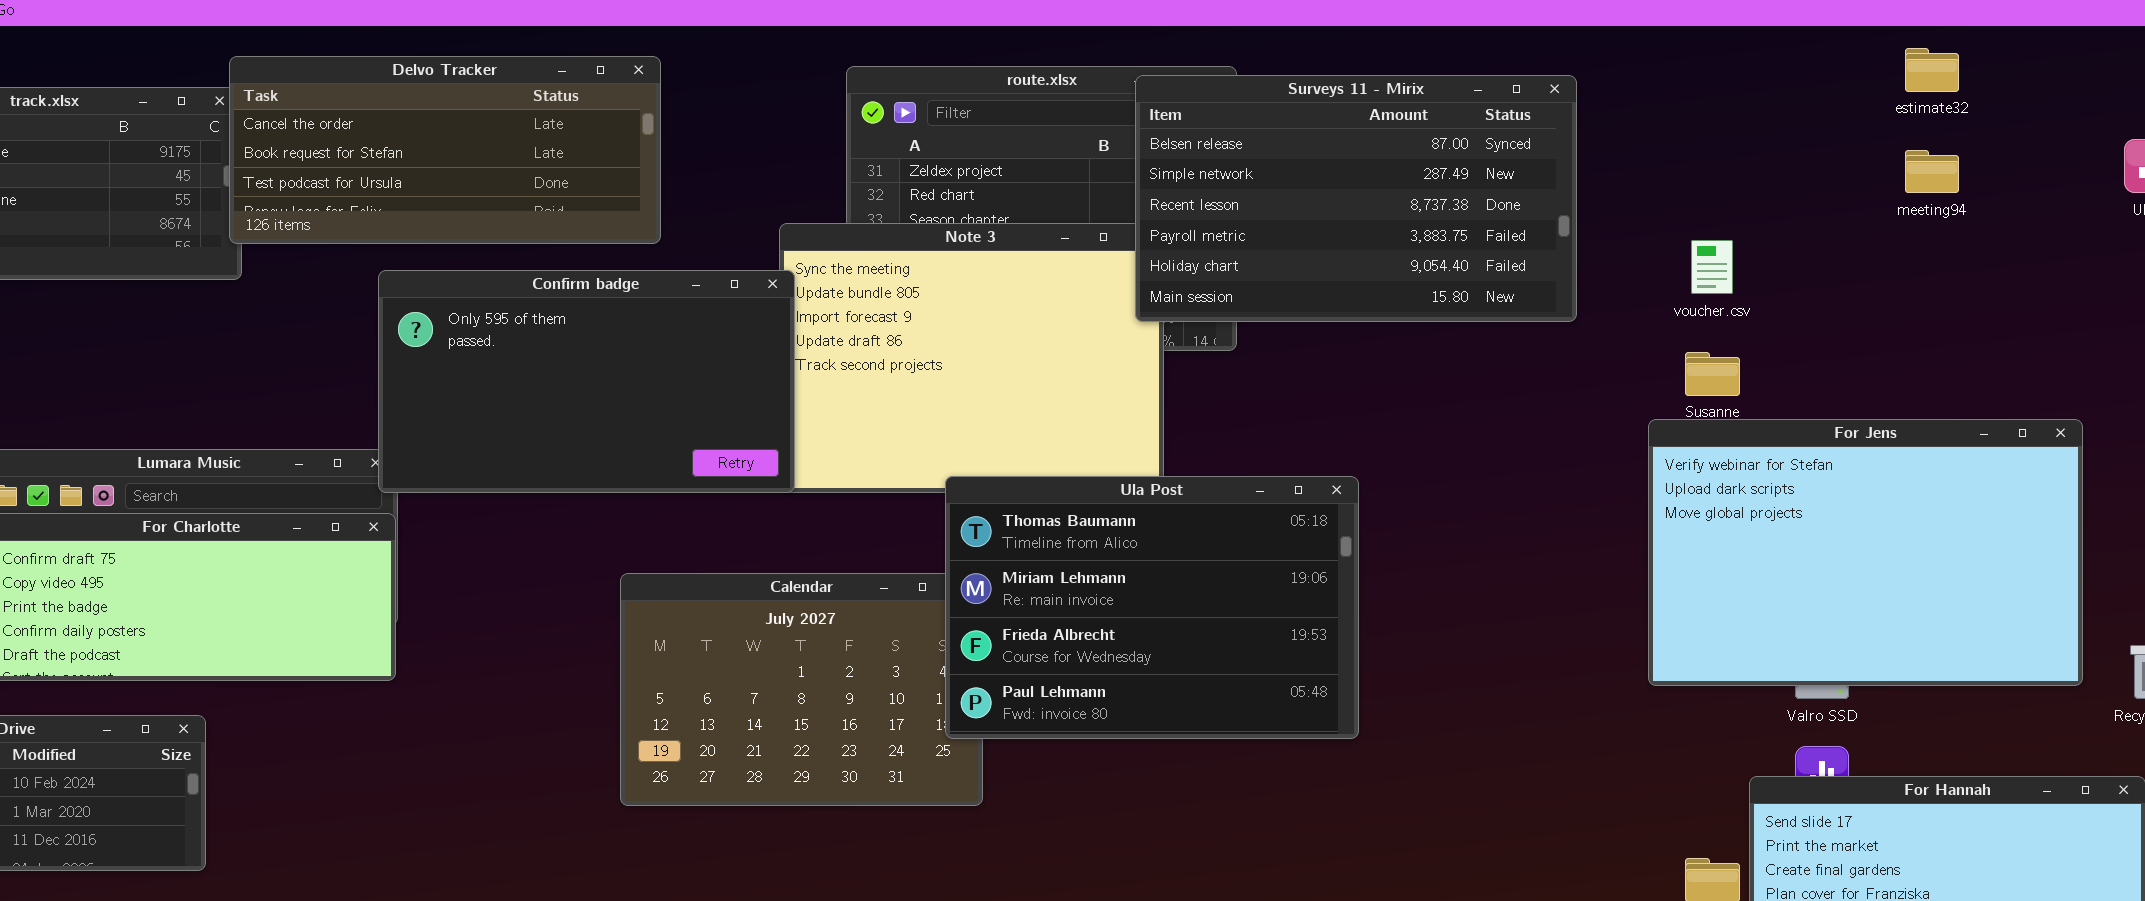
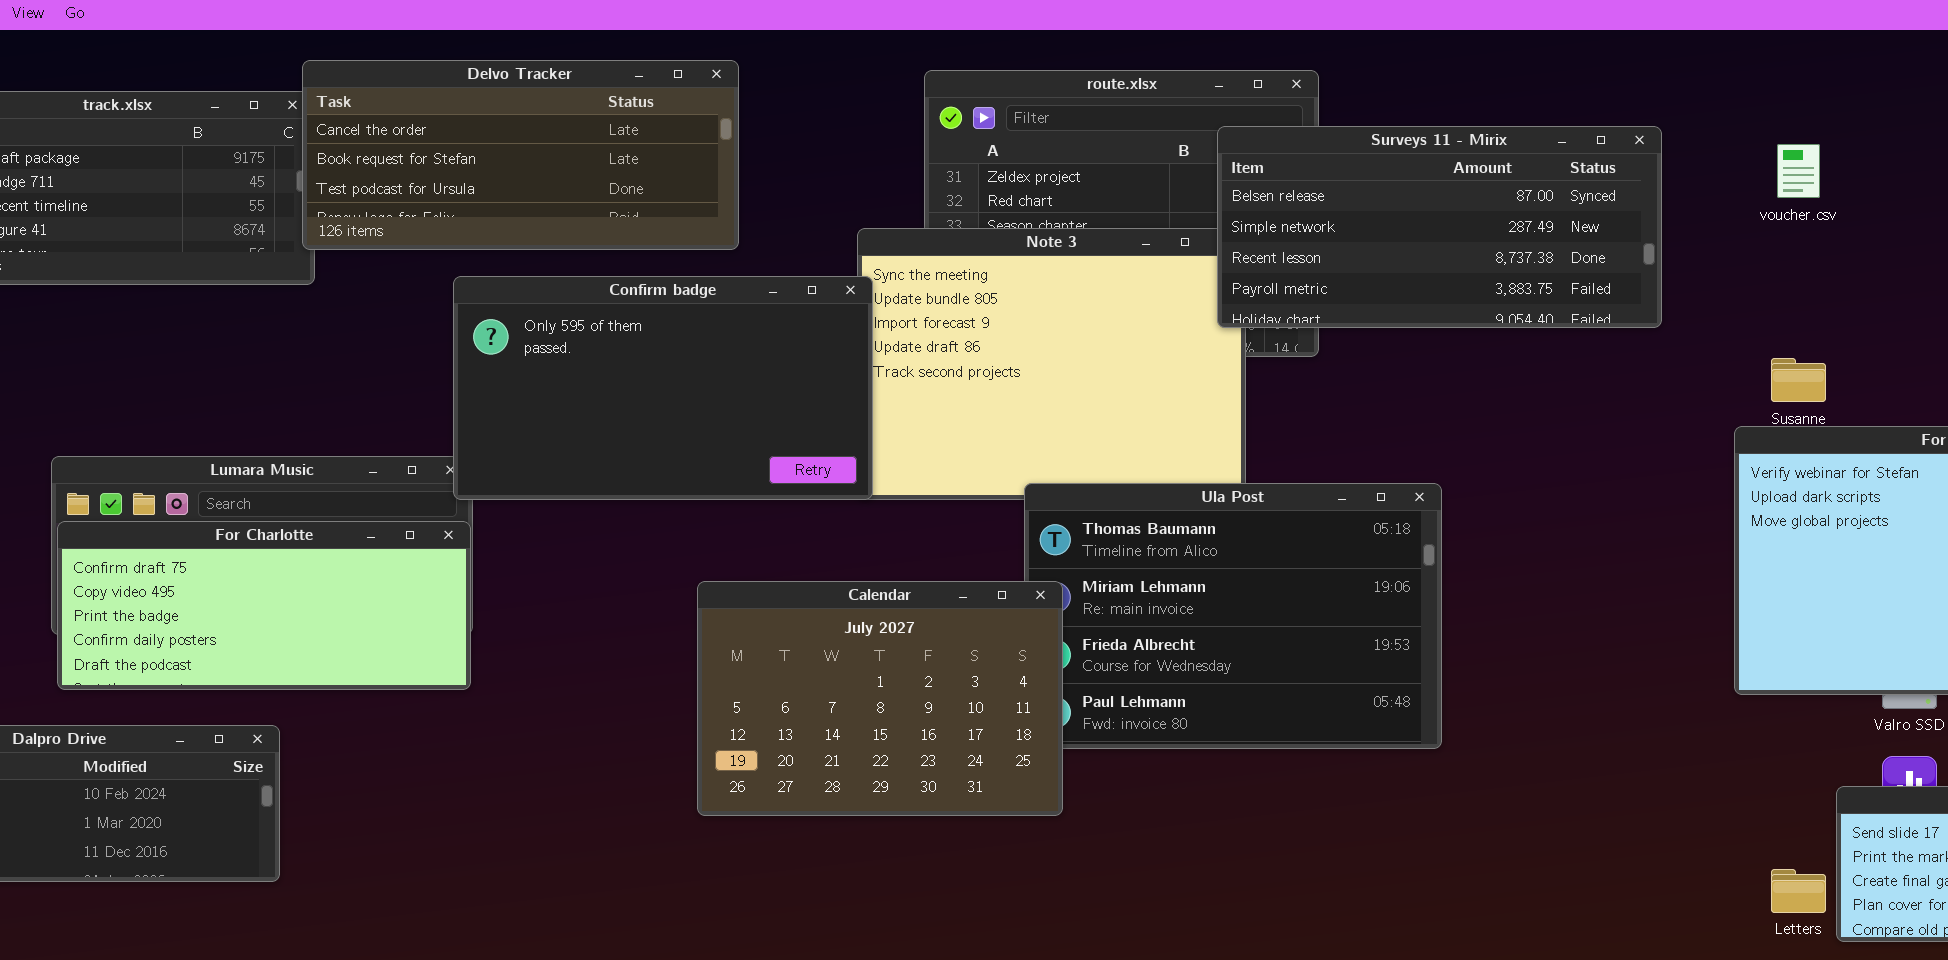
Surveys 11 - Mirix: [1135,75,1577,322] -> [1217,126,1662,328], resized
voucher.csv: [1691,240,1733,294] -> [1777,144,1820,198], moved
Calendar: [620,573,983,806] -> [697,581,1063,816], raised

